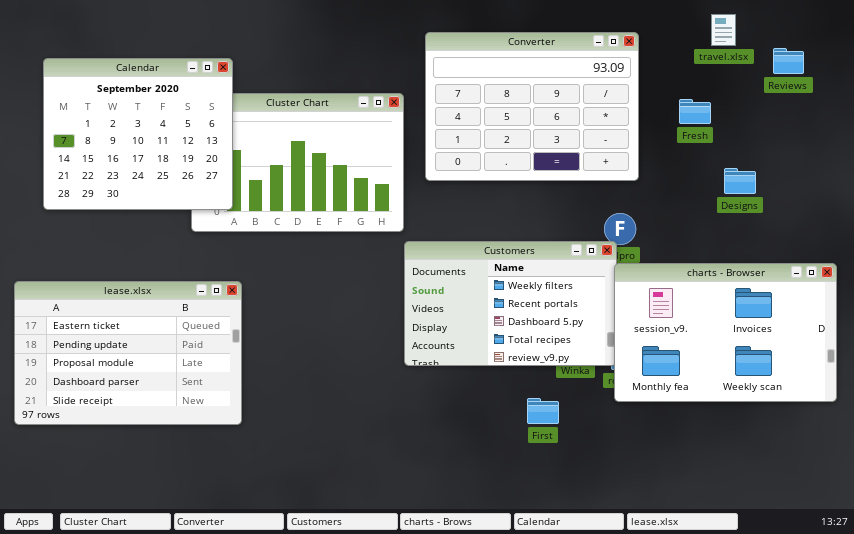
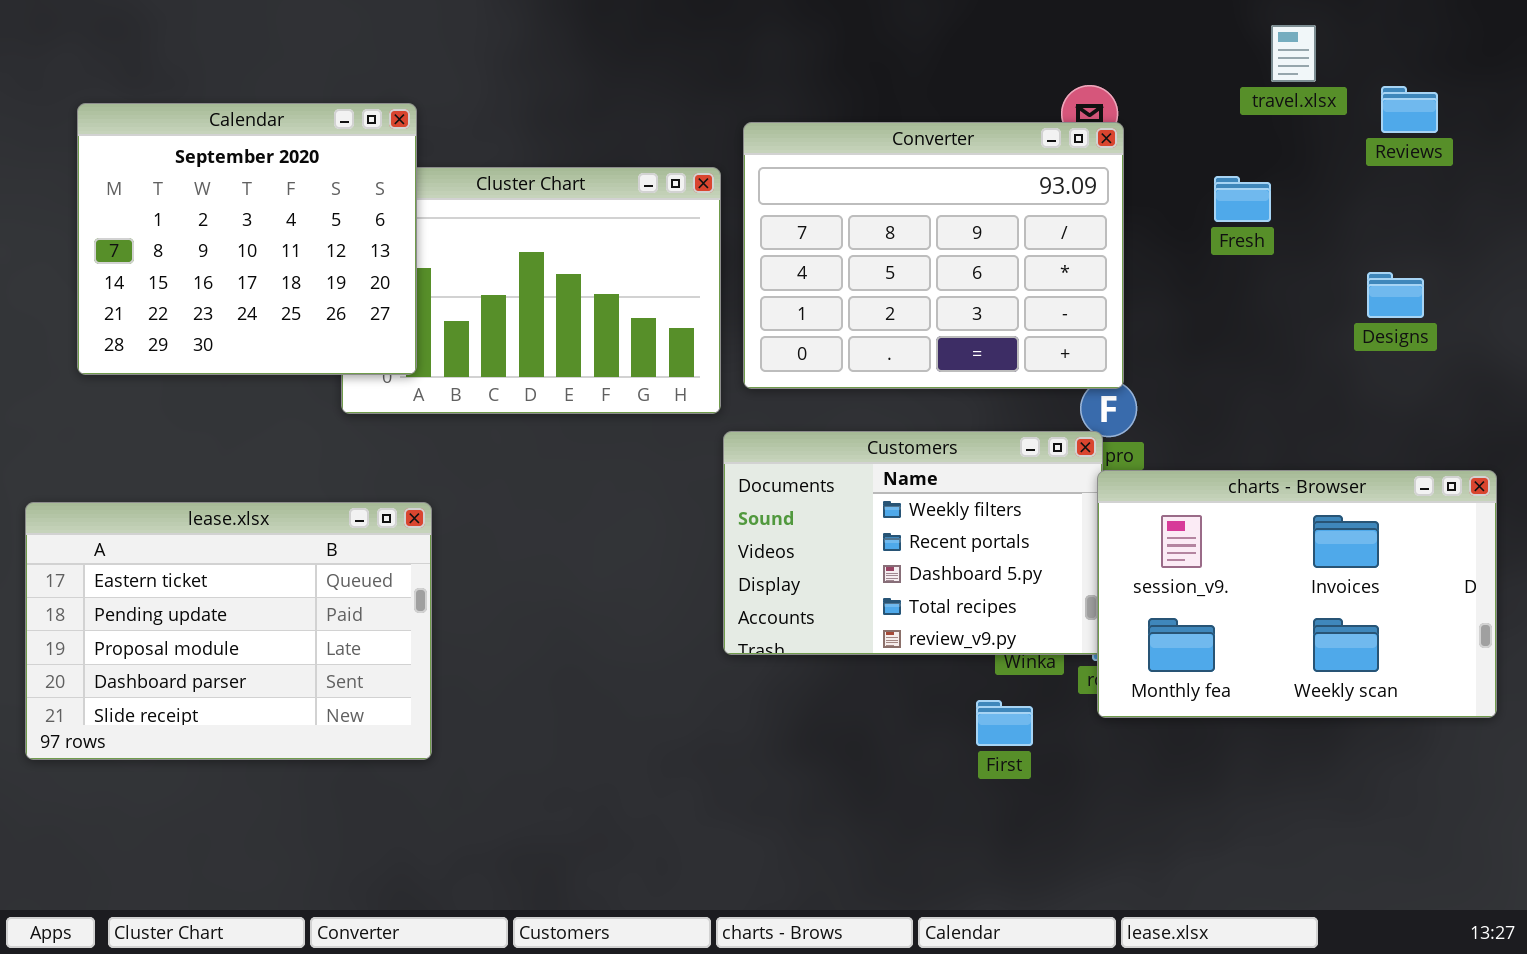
Converter: [425,32,639,181] -> [743,122,1124,389], moved
Designs: [724,168,756,194] -> [1367,272,1424,318], moved
First: [527,398,559,424] -> [976,700,1033,746], moved

